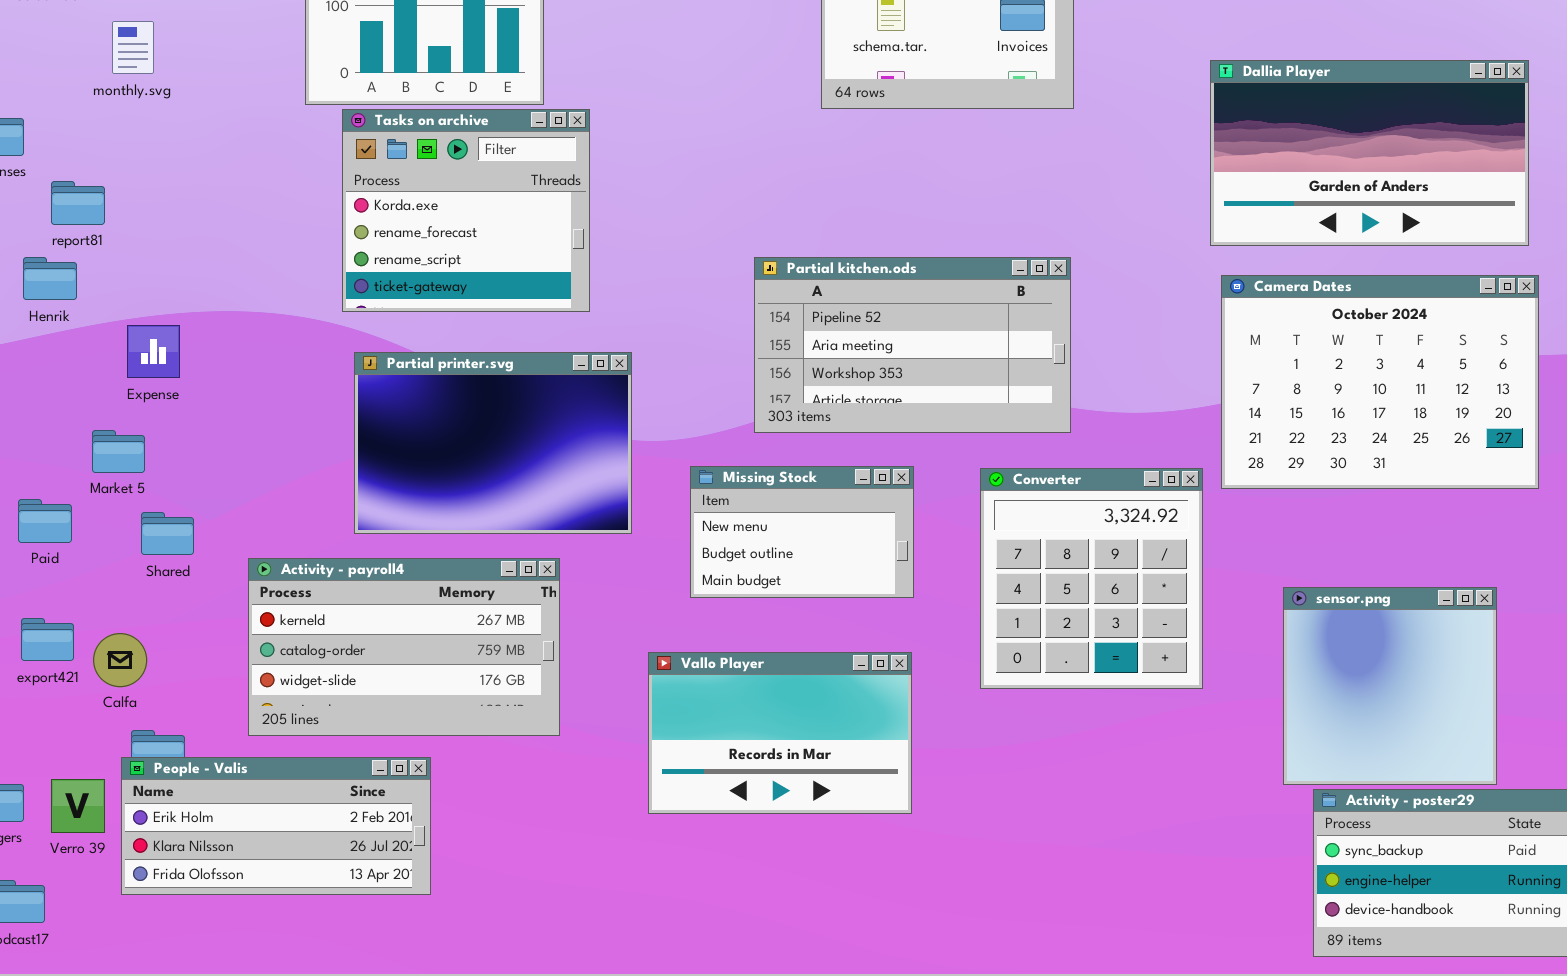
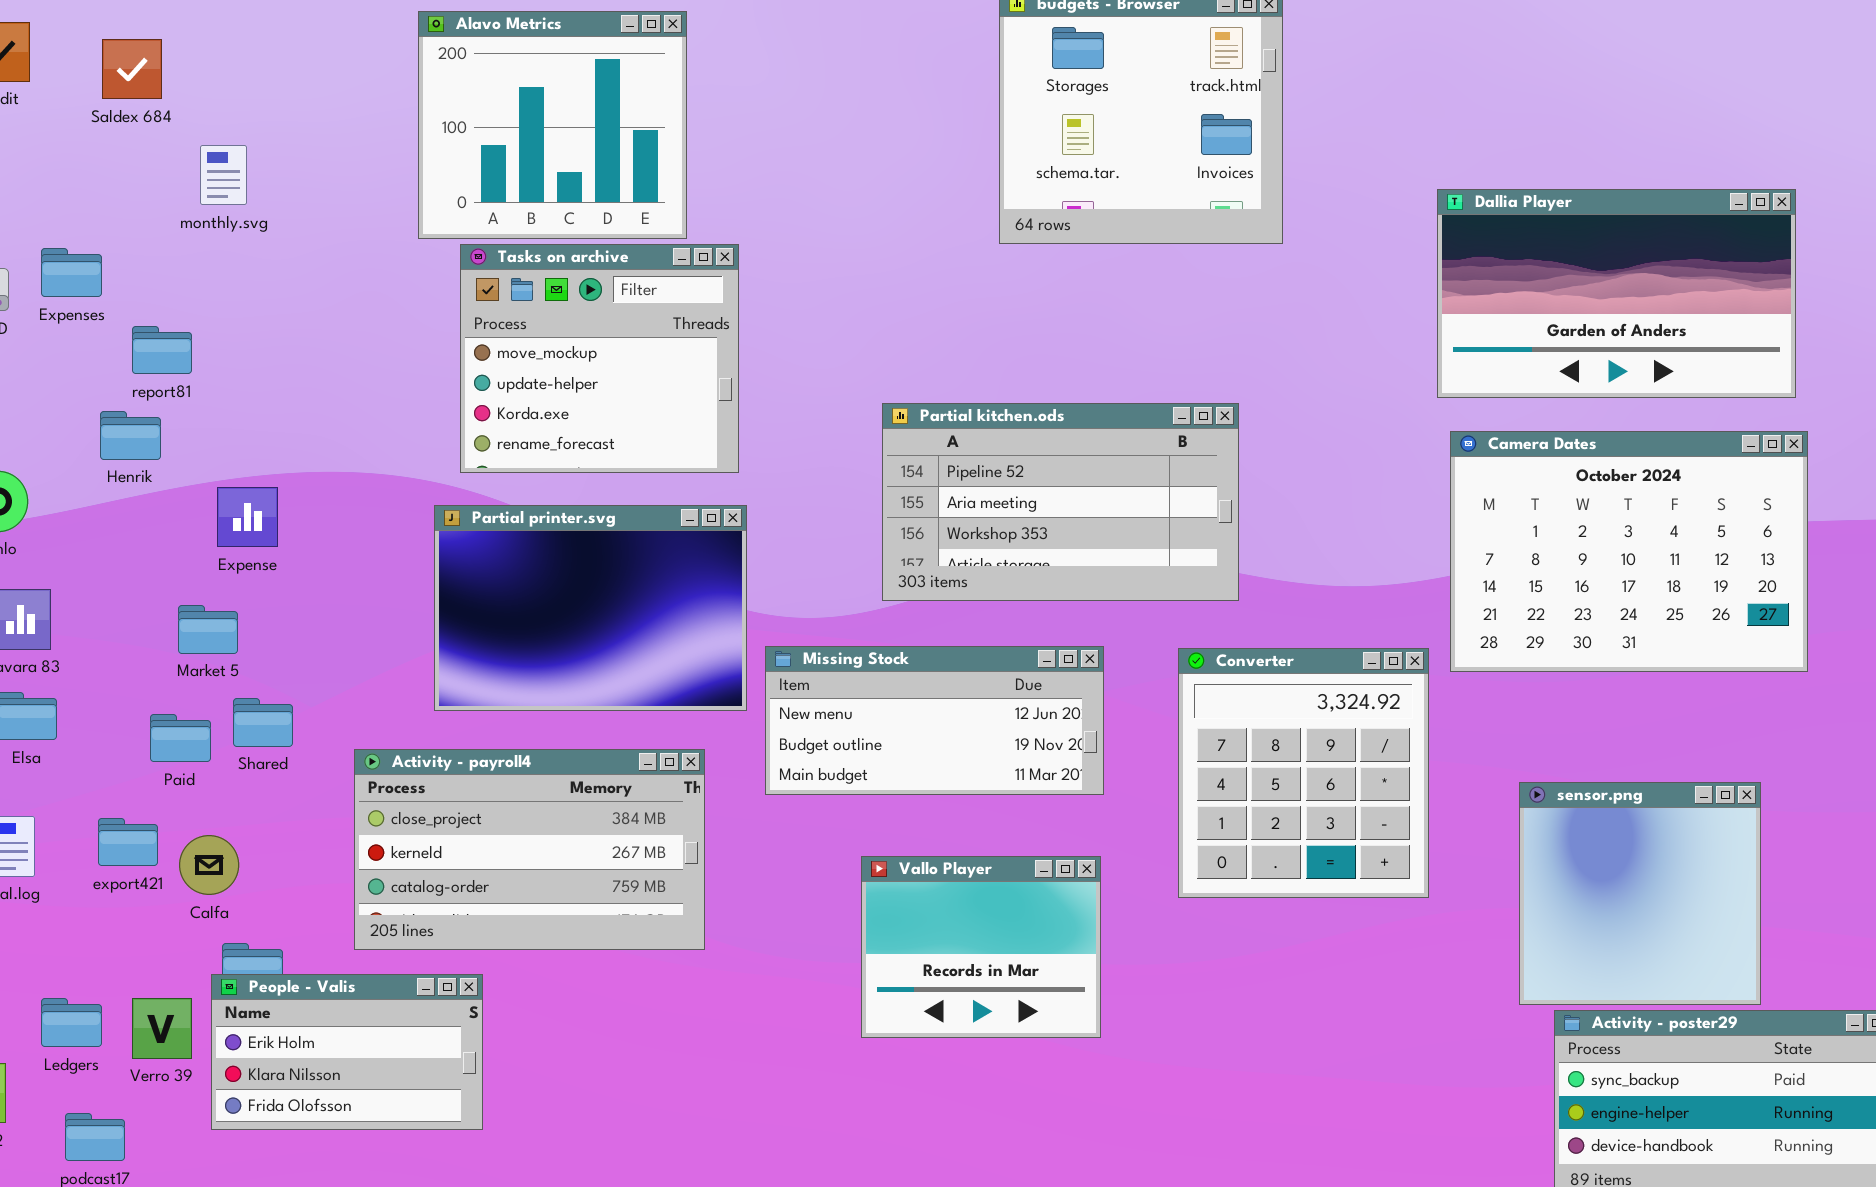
Tasks on archive: [342,109,590,312] -> [460,244,739,473], scrolled up 2 rows
Partial kitchen.ods: [754,257,1071,433] -> [882,403,1239,601], moved
Partial printer.svg: [354,352,632,534] -> [434,505,747,711], moved
Missing Stock: [690,466,914,598] -> [765,646,1104,795], resized
Paid: [18,499,72,543] -> [150,714,211,762], moved
Activity - payroll4: [248,558,560,736] -> [354,749,705,950], scrolled up 1 row
Vallo Player: [648,652,912,814] -> [861,856,1101,1038], resized
People - Valis: [121,757,431,895] -> [211,974,483,1130], resized

